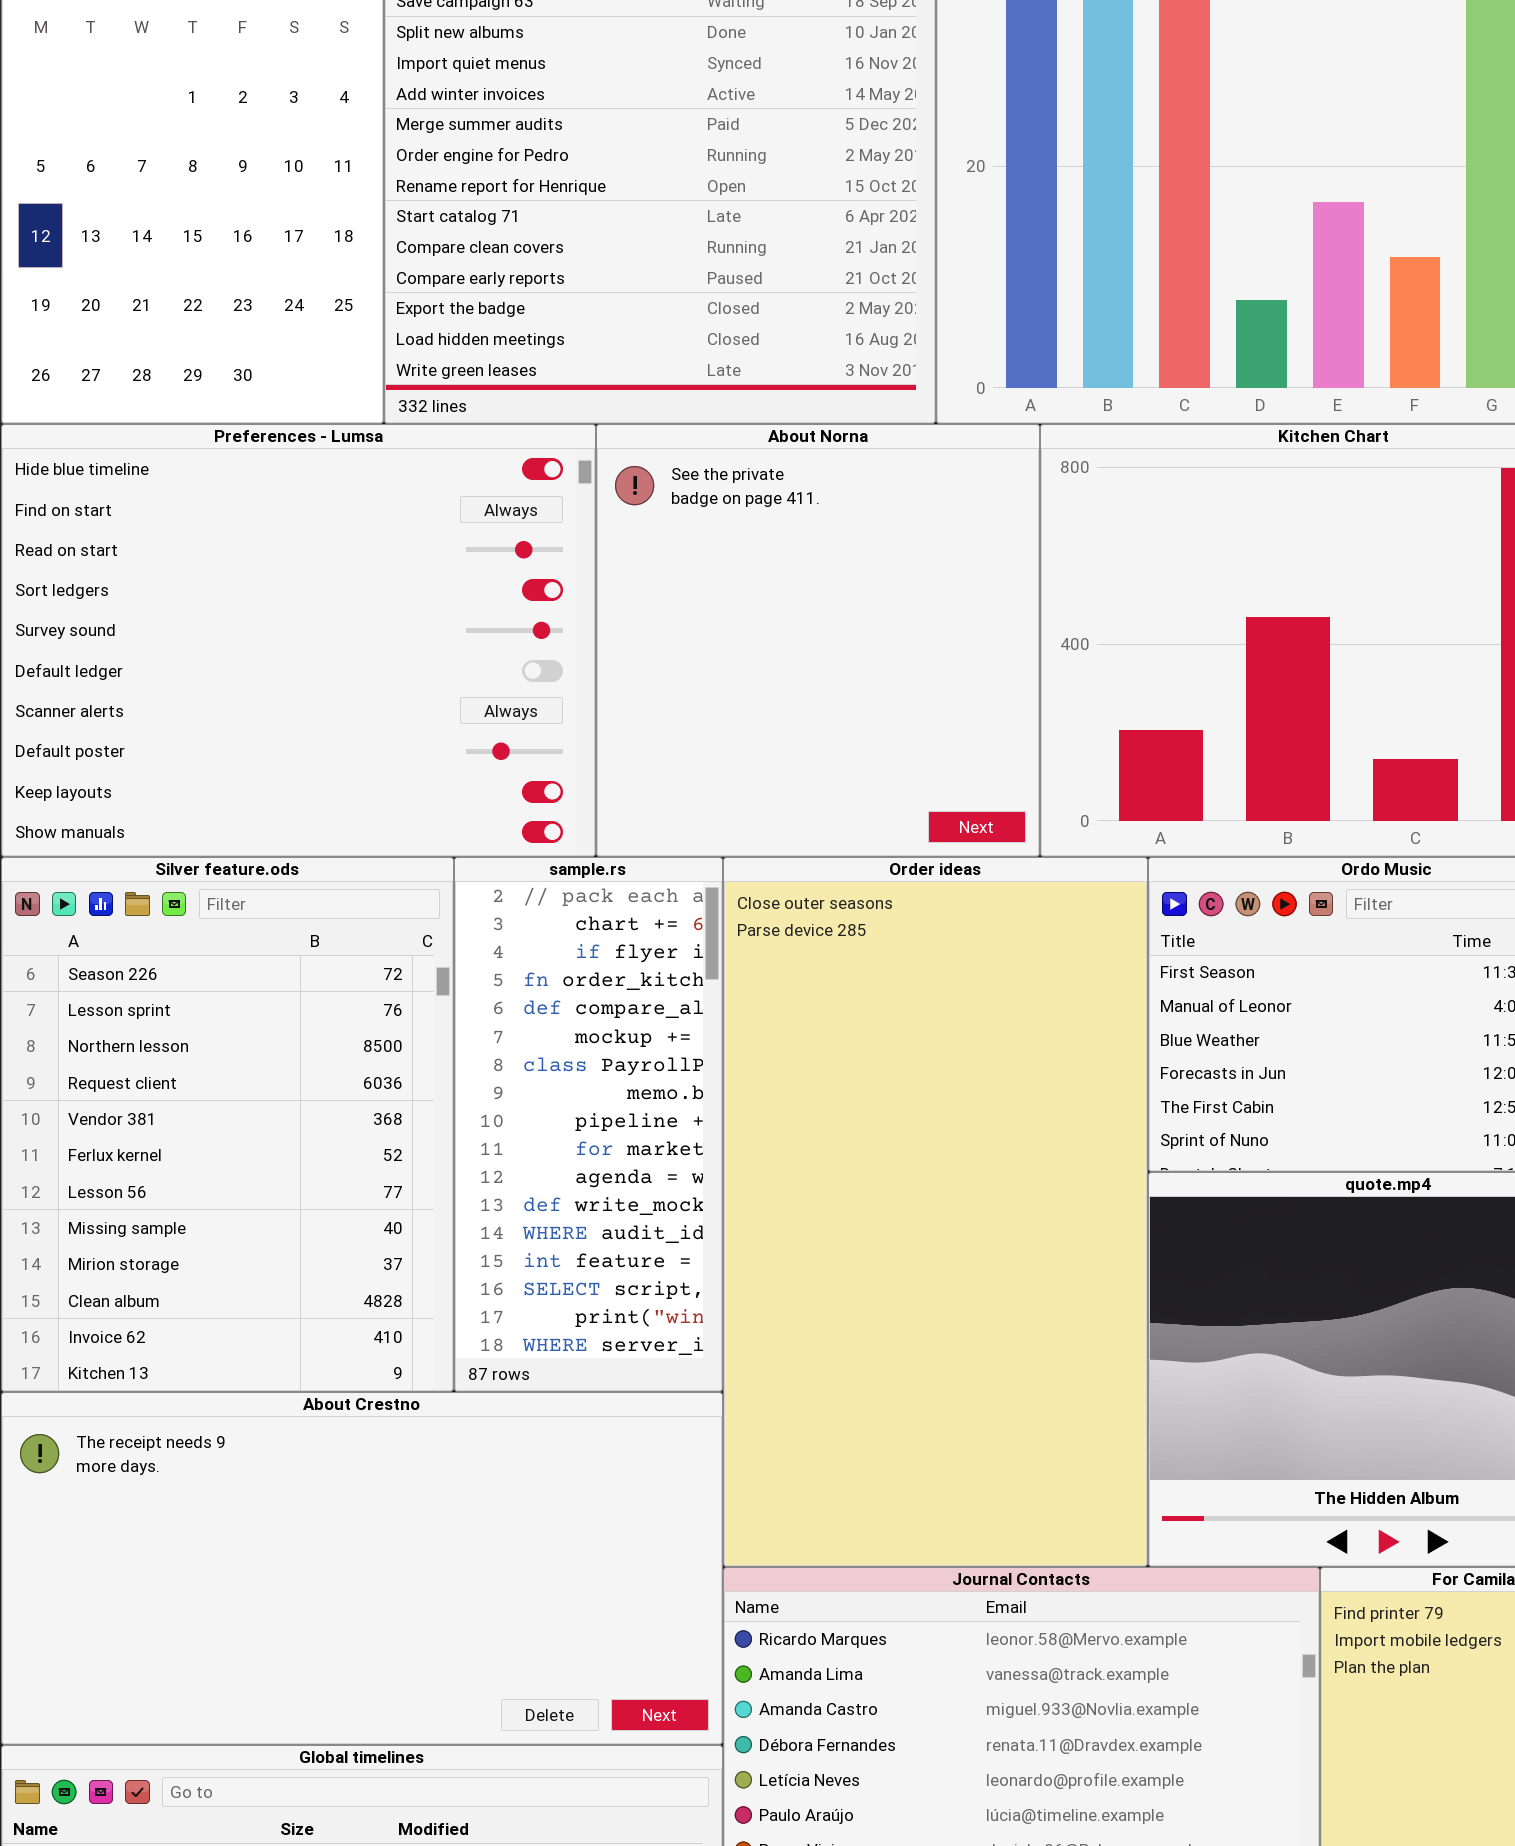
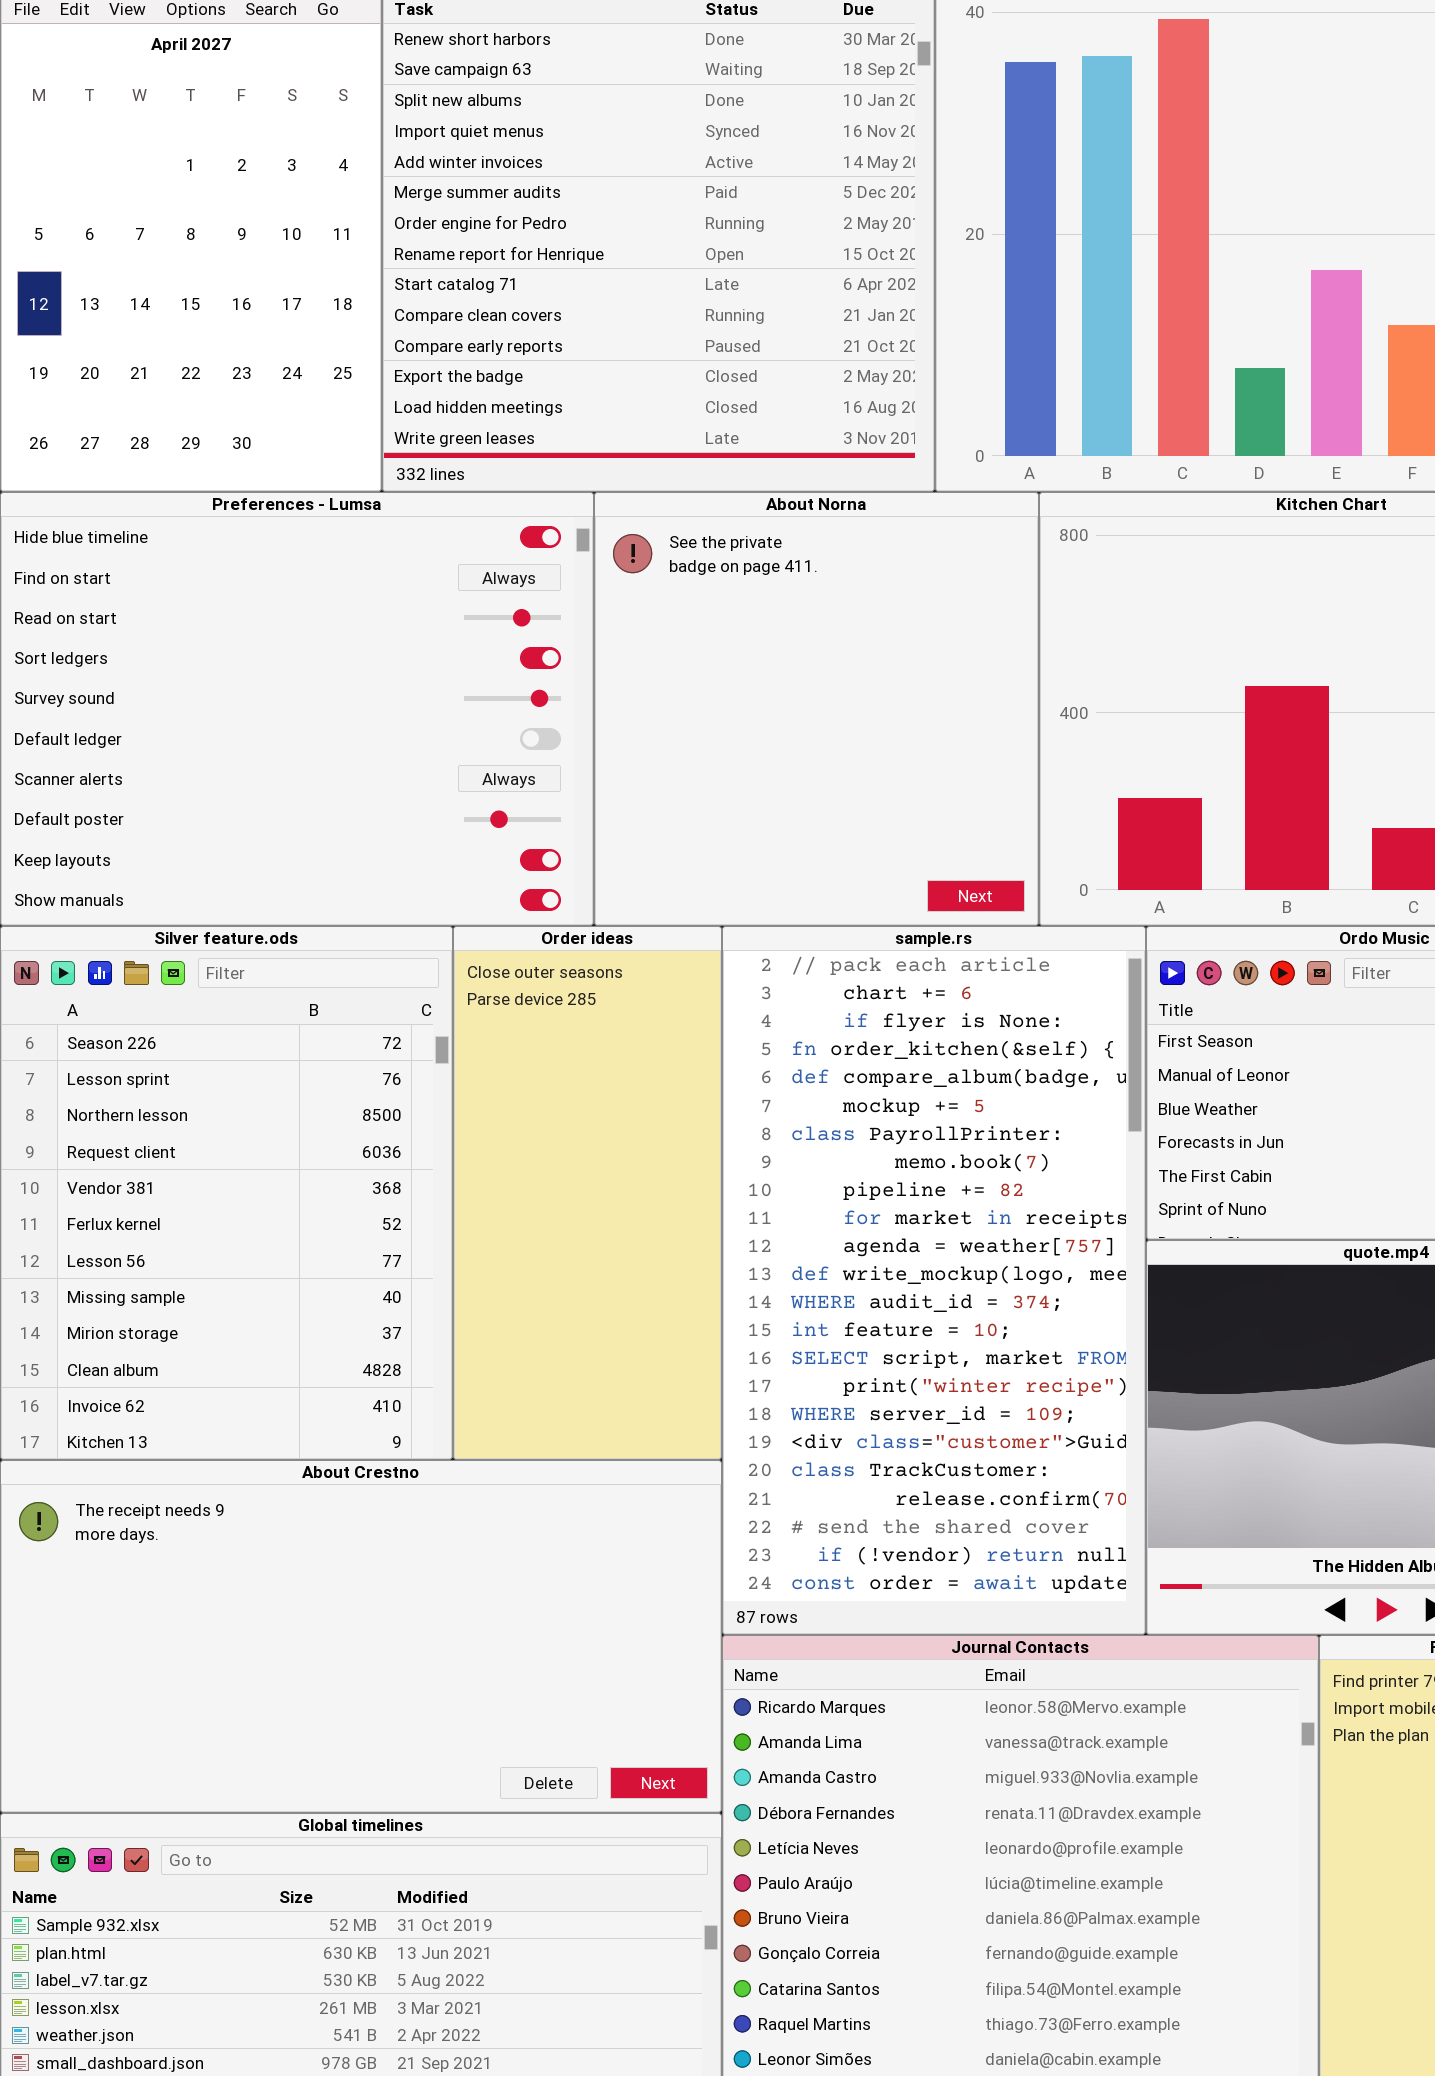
sample.rs: [454,857,723,1392] -> [722,926,1146,1635], moved, resized
Order ideas: [723,857,1148,1567] -> [453,926,722,1460], moved, resized

